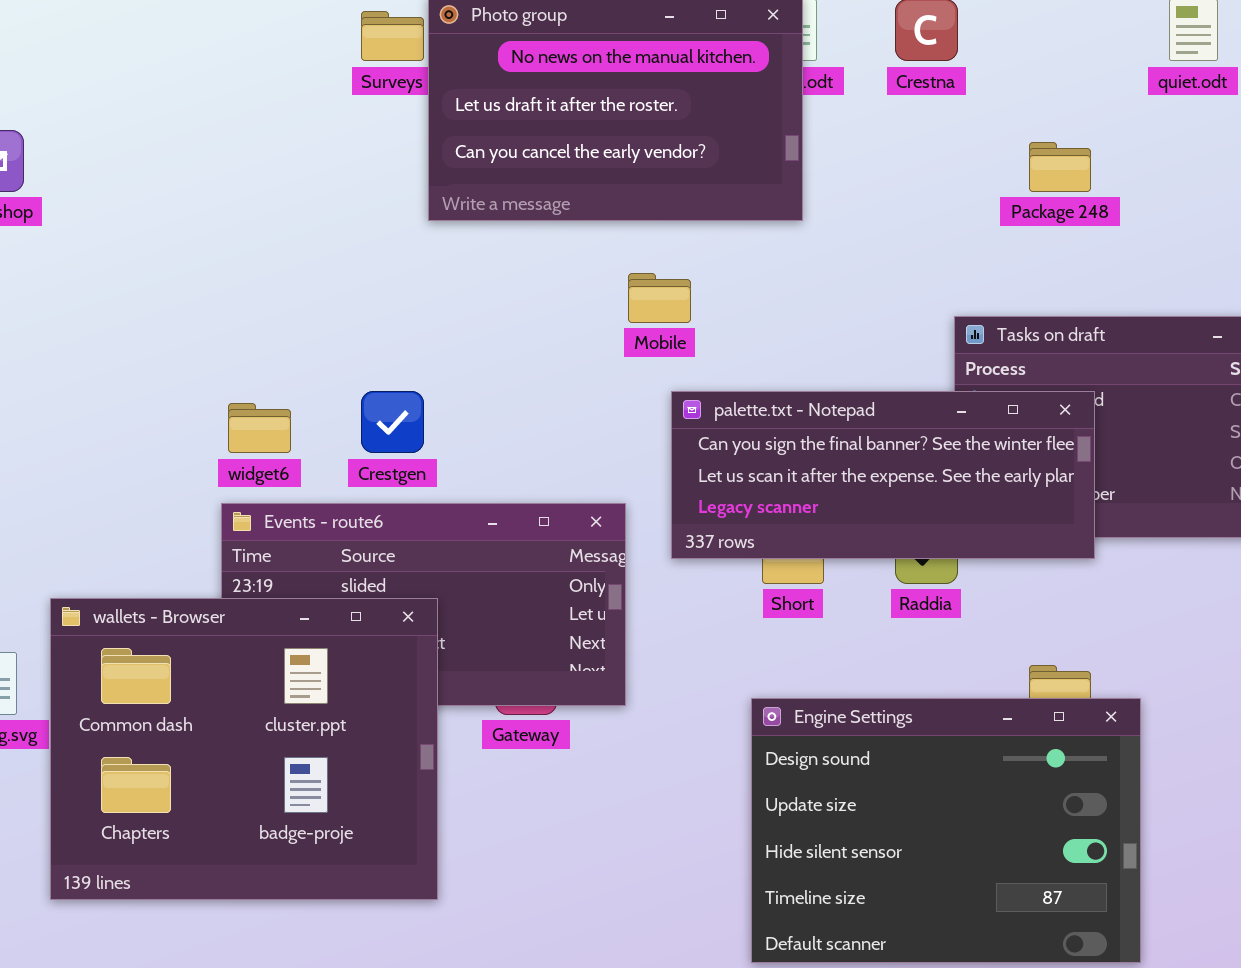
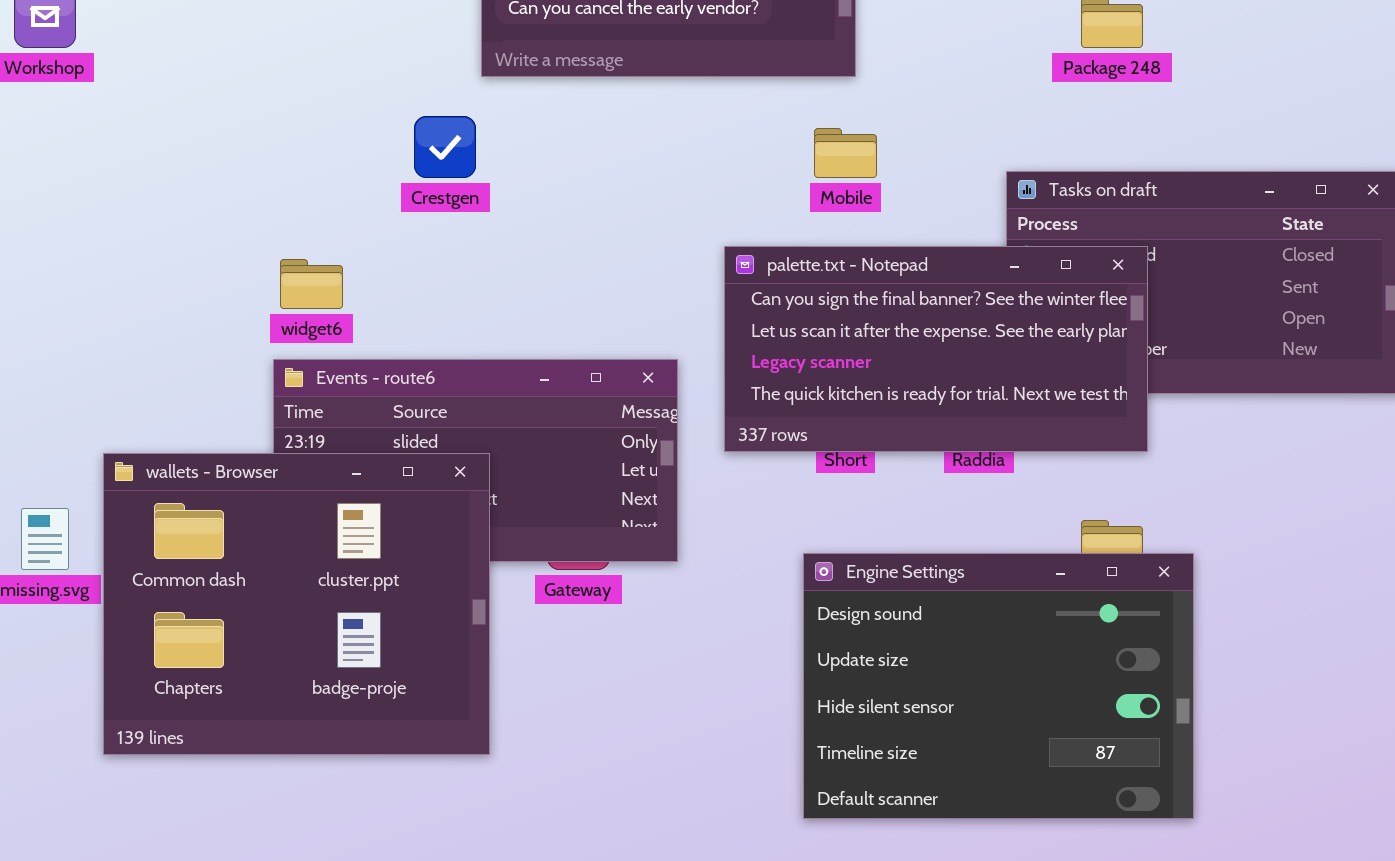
Mobile: [628,273,691,323] -> [814,128,877,178], moved
Crestgen: [361,391,424,453] -> [414,116,476,178], moved
palette.txt - Notepad: [671,391,1095,559] -> [724,246,1148,452], resized

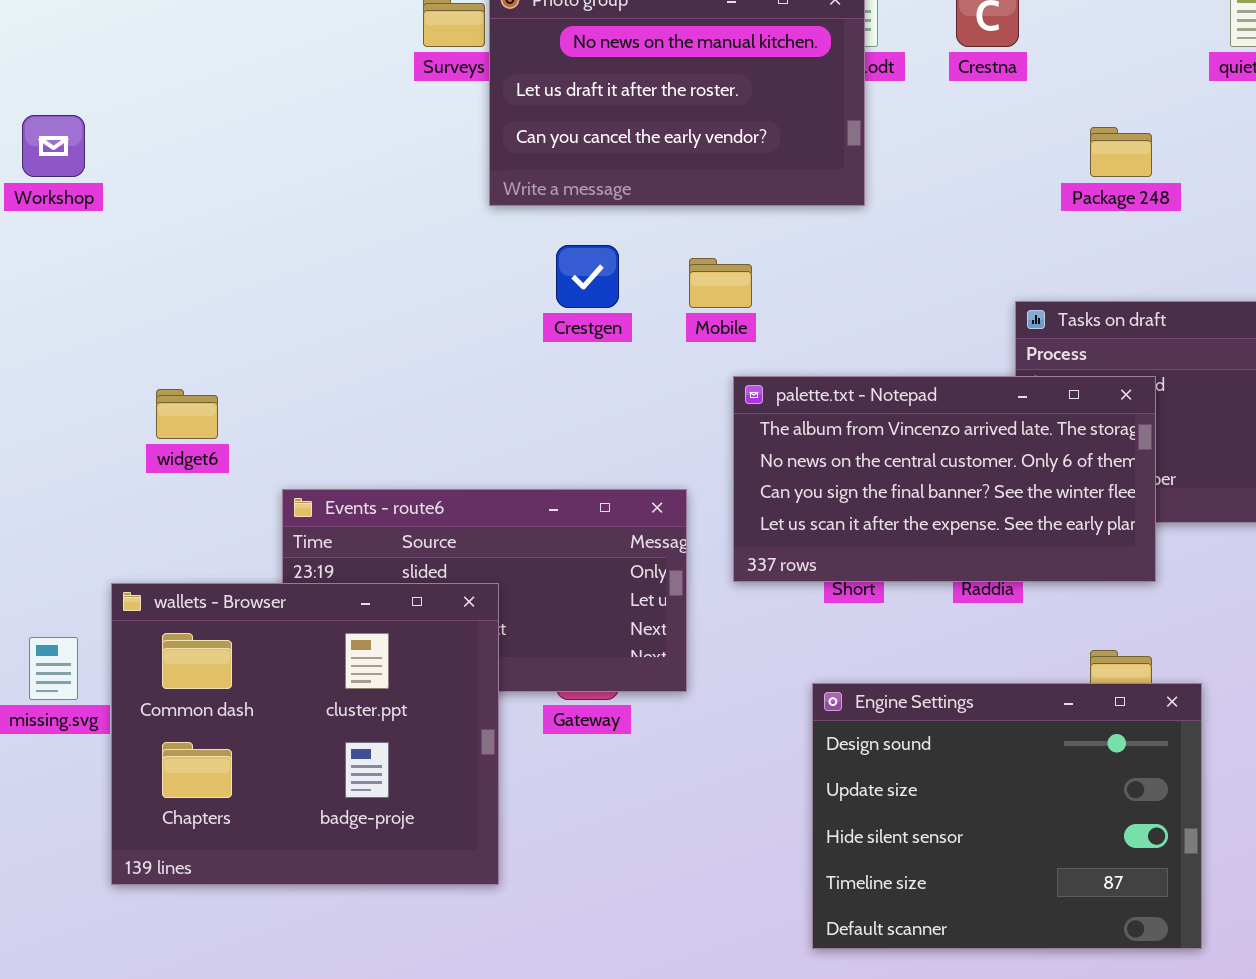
Crestgen: [414,116,476,178] -> [556,245,619,308], moved
Mobile: [814,128,877,178] -> [689,258,752,308], moved
palette.txt - Notepad: [724,246,1148,452] -> [733,376,1156,582], scrolled up 2 rows
widget6: [280,259,343,309] -> [156,389,218,439], moved

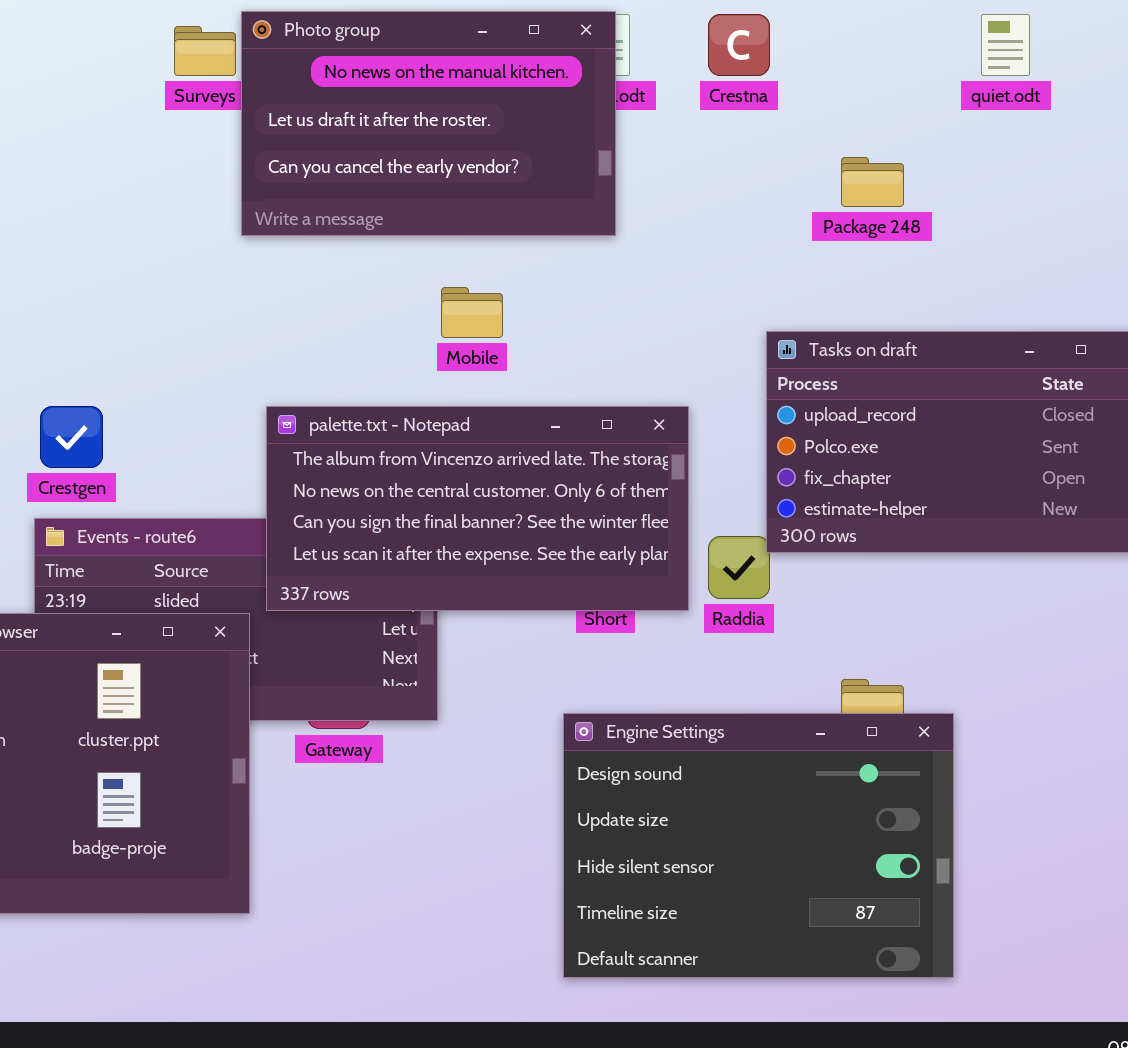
Crestgen: [556,245,619,308] -> [40,406,103,468], moved
palette.txt - Notepad: [733,376,1156,582] -> [266,406,689,611], moved

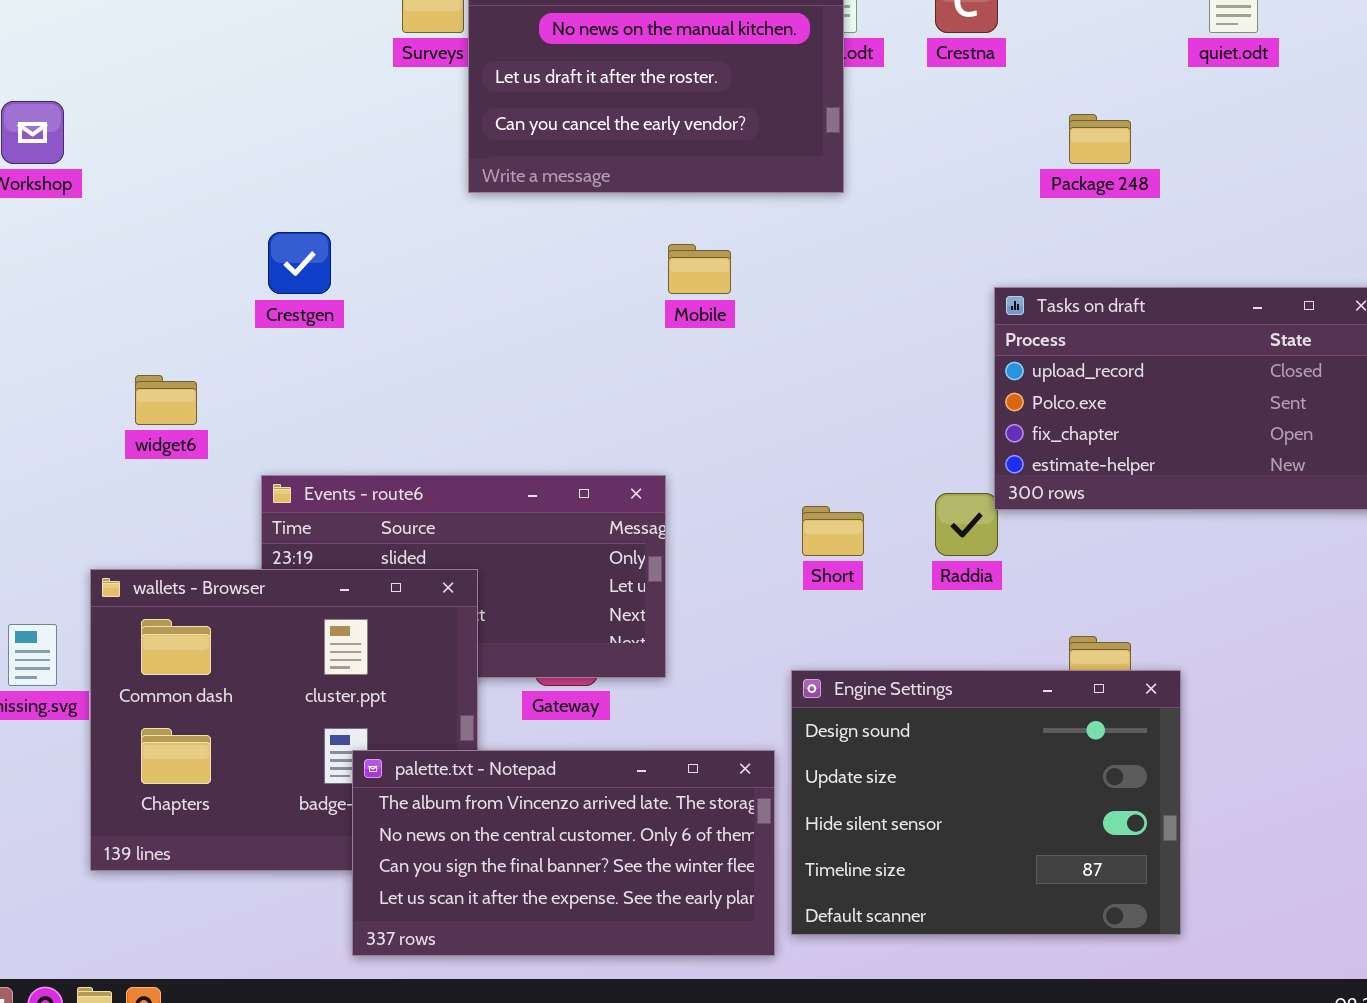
Crestgen: [40,406,103,468] -> [268,232,331,294], moved
palette.txt - Notepad: [266,406,689,611] -> [352,750,775,956], moved

